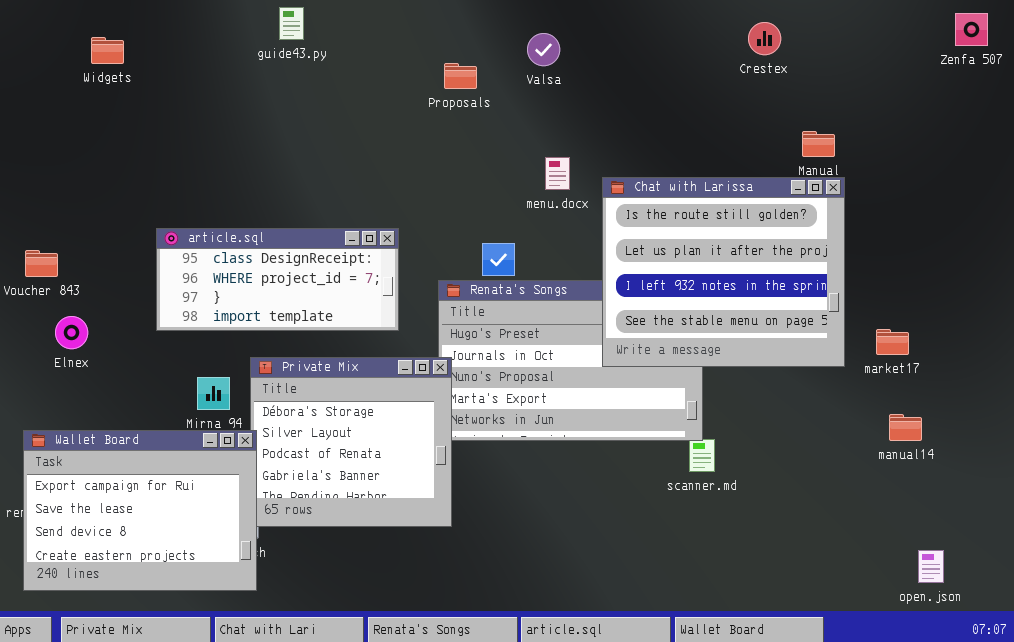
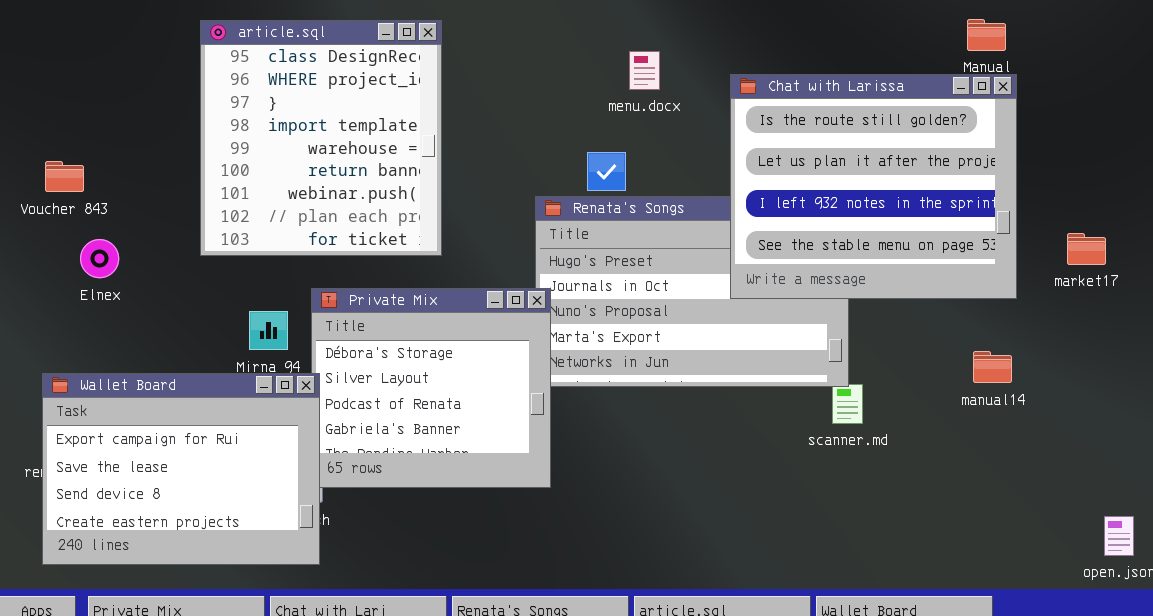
menu.docx: [545,157,570,190] -> [629,51,660,90], moved
article.sql: [156,228,399,331] -> [200,20,442,256], resized
market17: [876,329,909,355] -> [1067,233,1106,265], moved
manual14: [889,414,922,441] -> [973,351,1012,383], moved

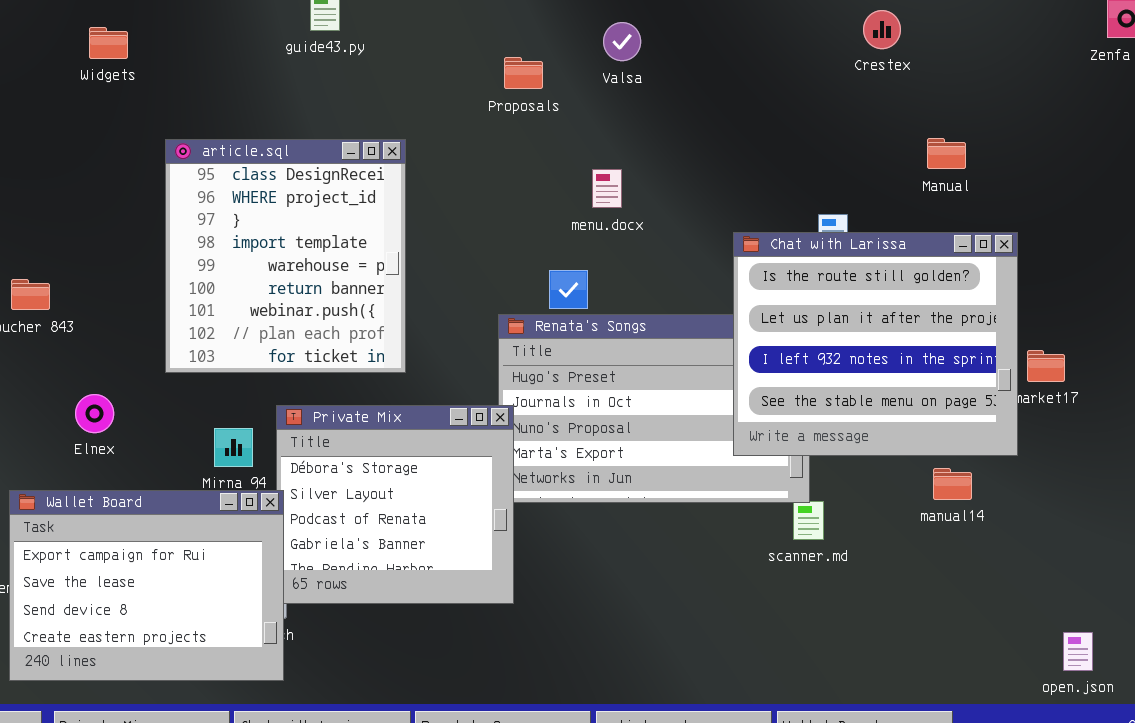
Chat with Larissa: [730,74,1017,299] -> [733,232,1018,456], moved
Elnex: [80,239,119,278] -> [75,394,114,433], moved

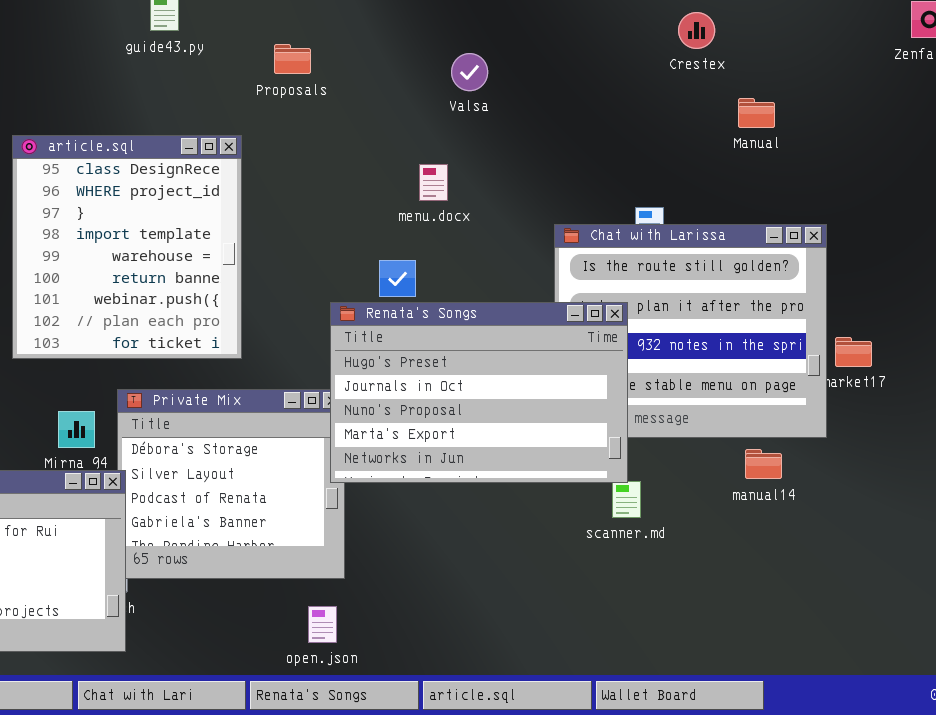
Valsa: [603,22,641,61] -> [451,53,488,91], moved
Proposals: [504,57,543,89] -> [274,44,311,74], moved
Manual: [927,138,966,169] -> [738,98,775,128], moved
Renata's Songs: [498,314,810,503] -> [330,302,628,483], raised
open.json: [1063,632,1093,671] -> [308,606,337,643], moved

